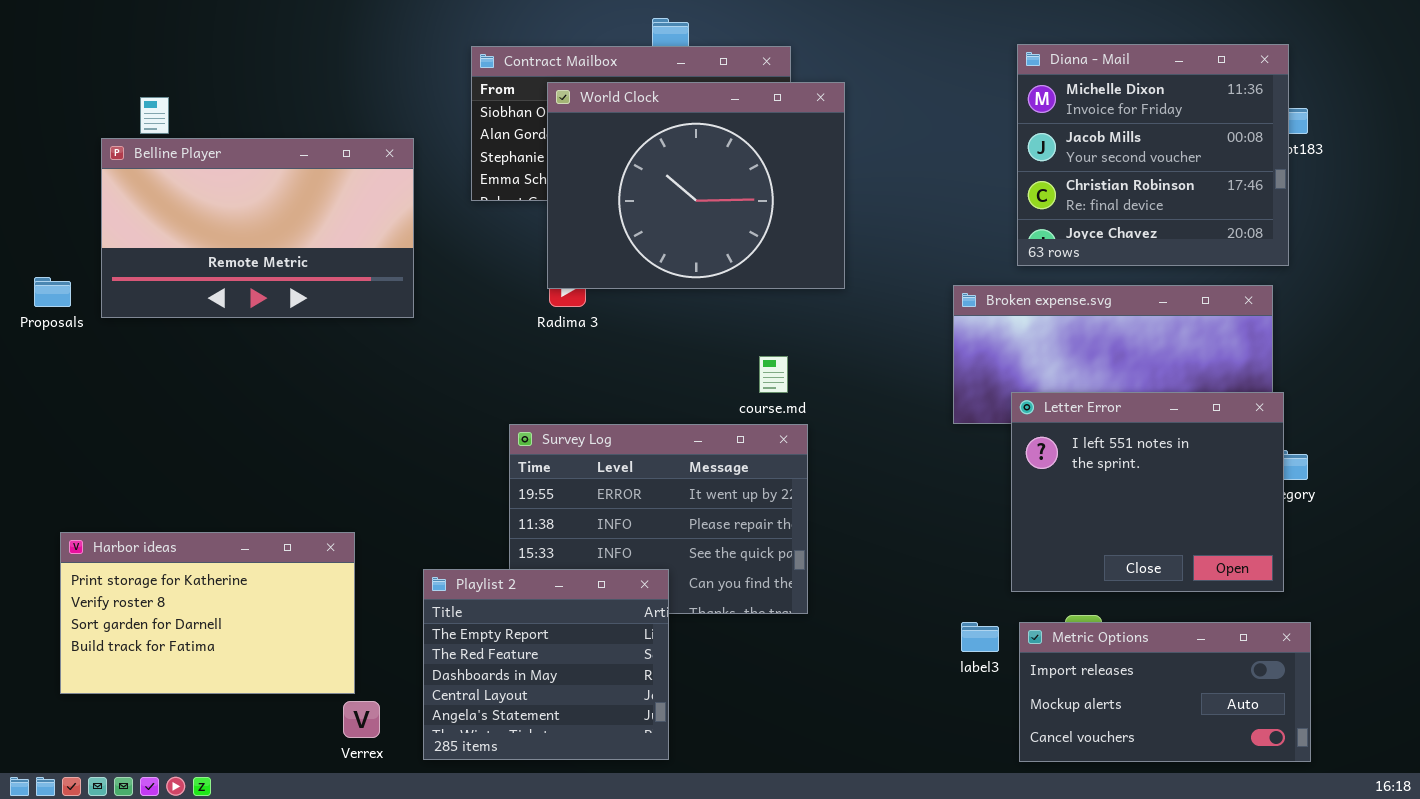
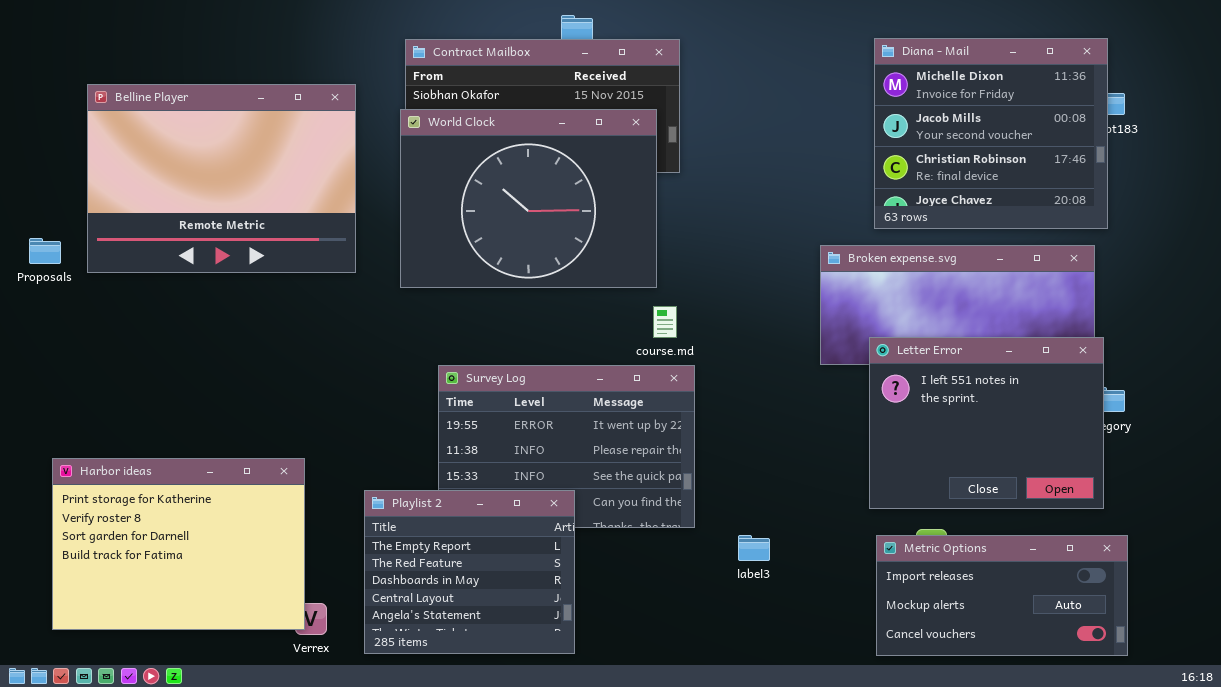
World Clock: [547,82,845,289] -> [400,109,657,288], moved
Belline Player: [101,138,414,318] -> [87,84,356,273], resized
Harbor ideas: [60,532,355,694] -> [52,458,305,630], resized
label3: [961,622,999,652] -> [738,535,770,561], moved

